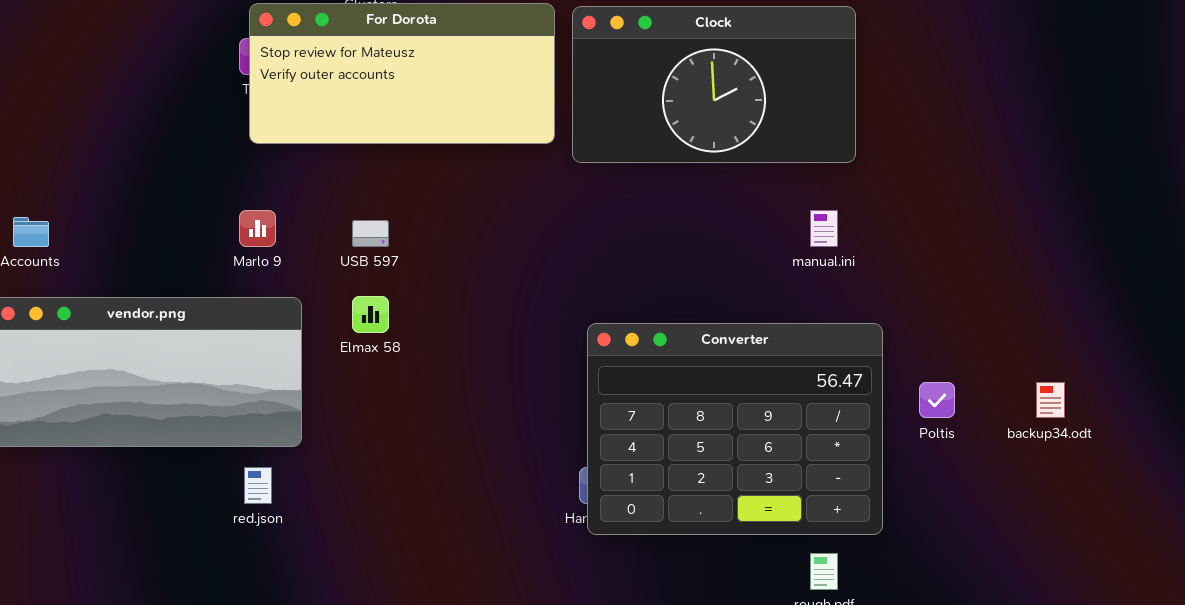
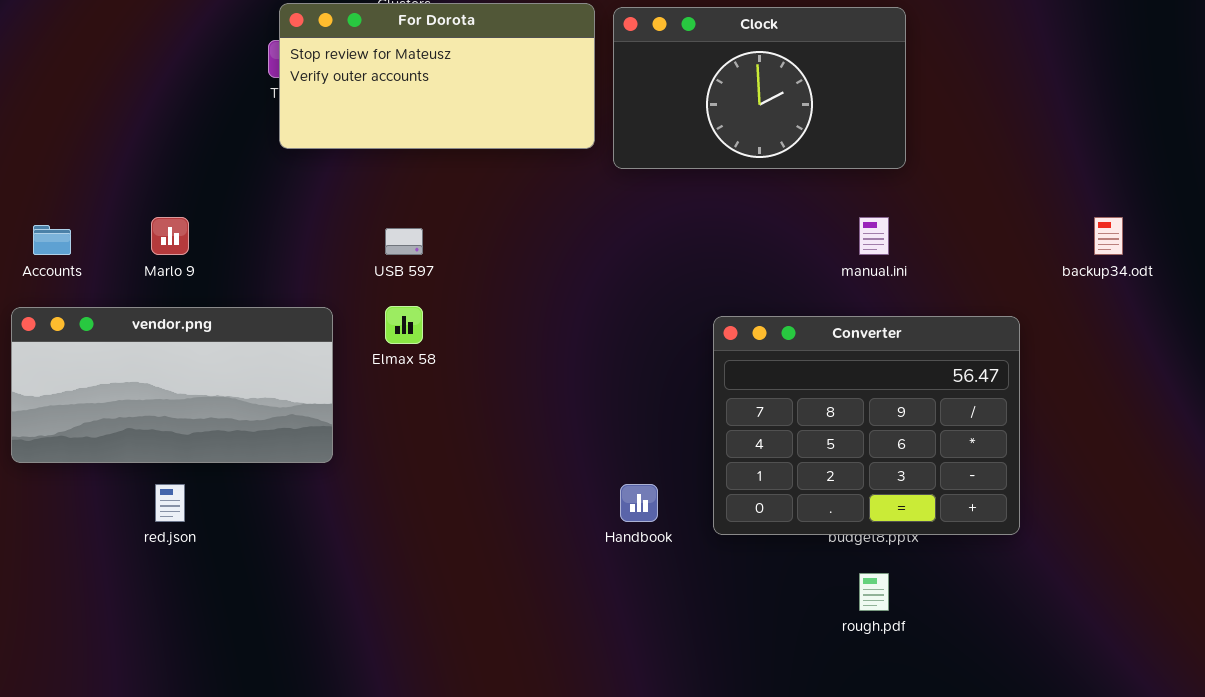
Marlo 9: [239,210,276,247] -> [151,217,189,255], moved
Converter: [587,323,883,535] -> [713,316,1020,535], moved
backup34.odt: [1036,382,1065,418] -> [1094,217,1123,255], moved
red.json: [244,467,272,504] -> [155,484,185,522], moved

